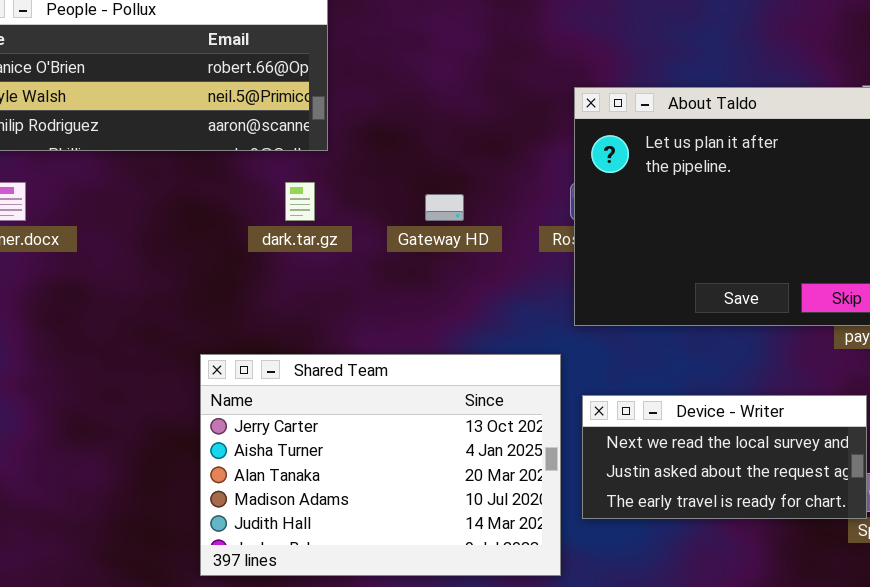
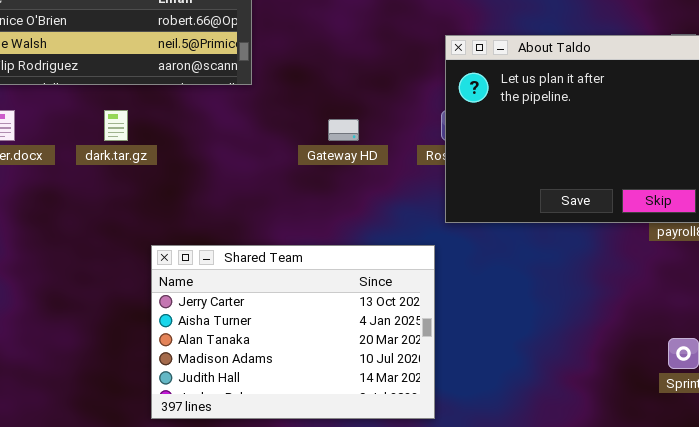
dark.tar.gz: [285,182,315,221] -> [104,110,128,141], moved
Device - Writer: [582,395,867,519] -> none, closed

